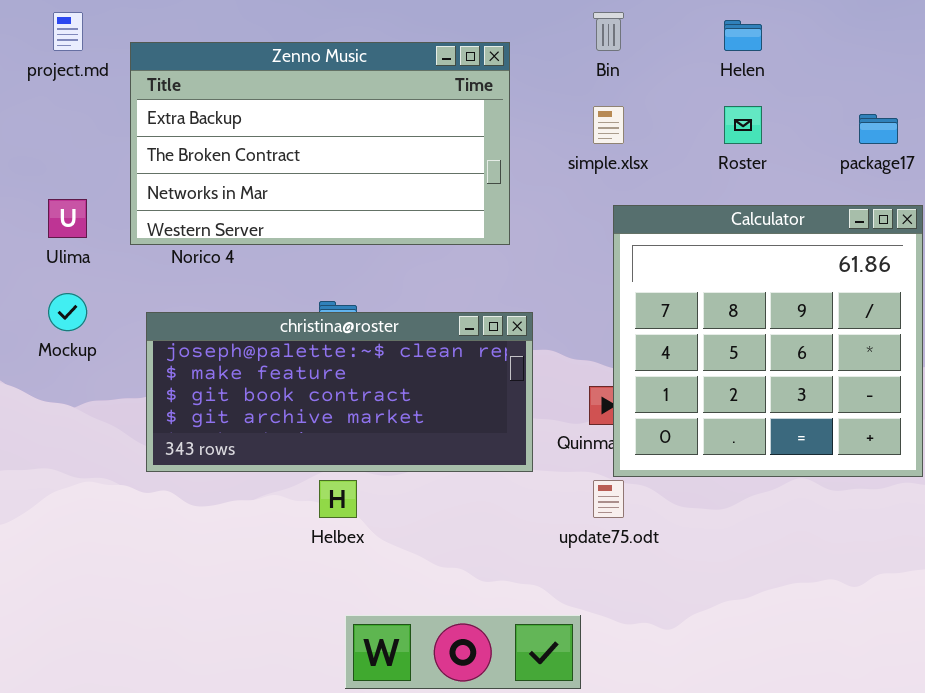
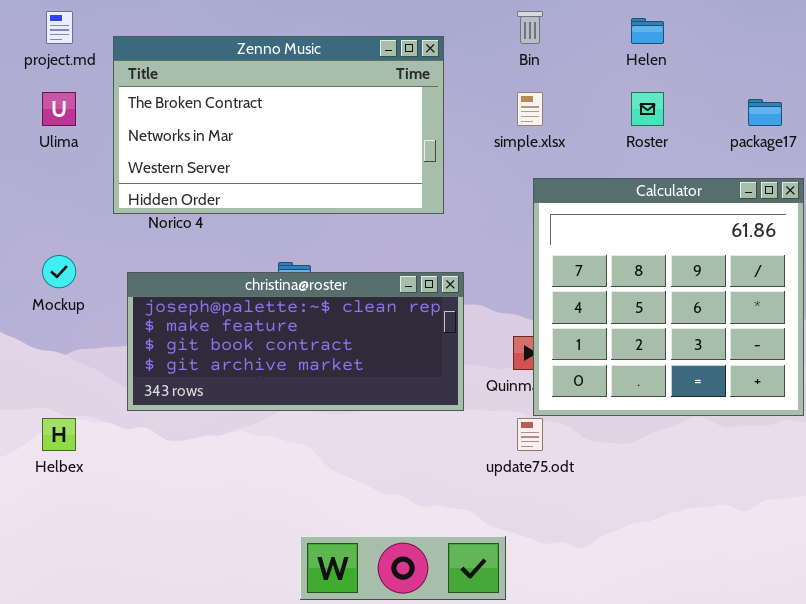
Zenno Music: [130,42,510,245] -> [113,36,444,214], scrolled down 1 row
Ulima: [48,199,87,238] -> [42,92,76,126], moved
Helbex: [319,480,357,518] -> [42,418,76,451], moved

